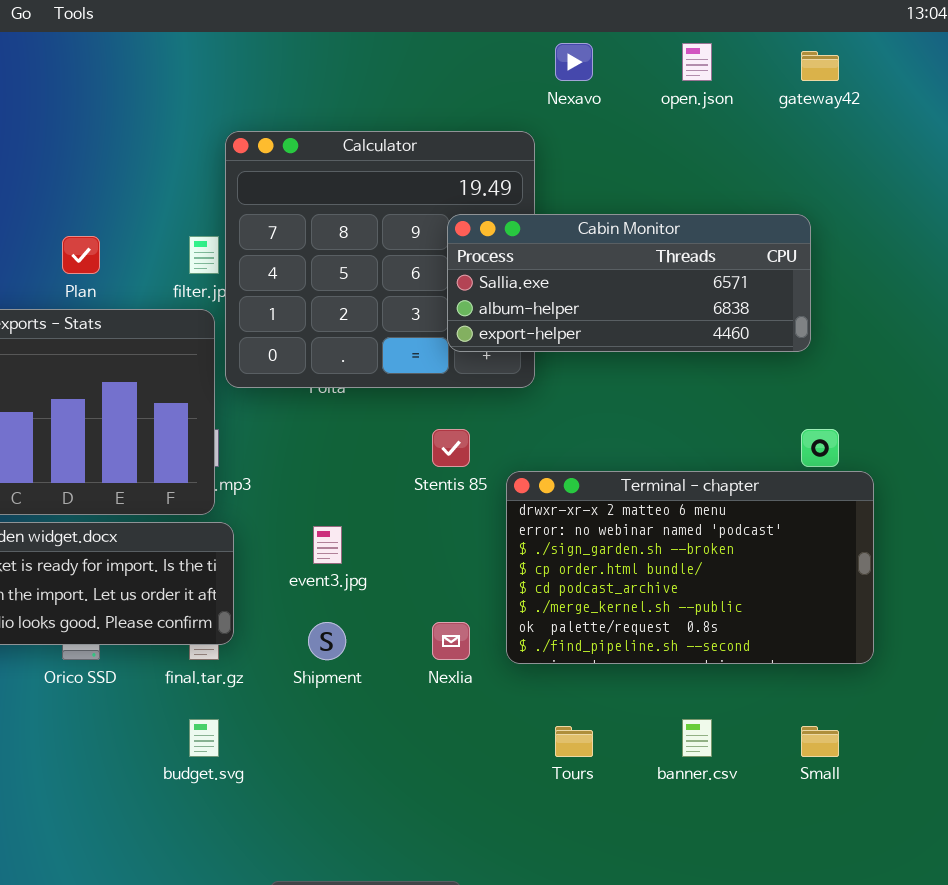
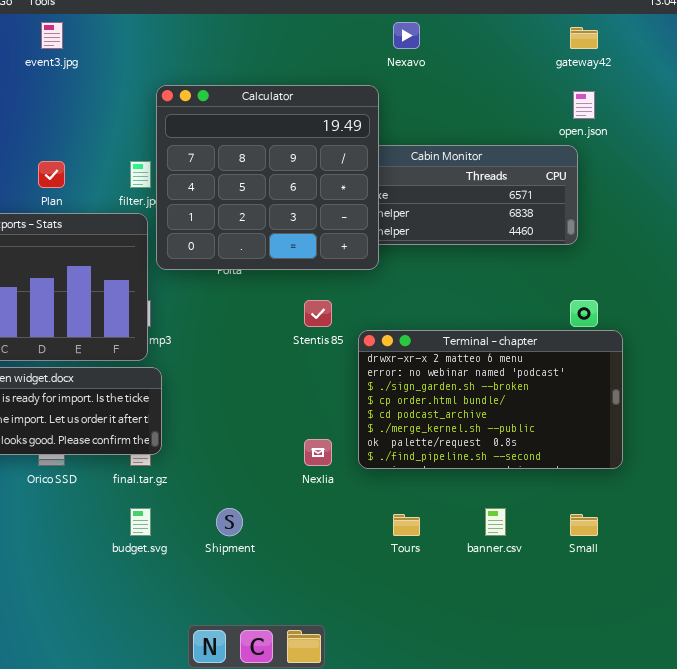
open.json: [682,43,712,81] -> [573,91,595,119], moved
Calculator: [225,131,535,388] -> [156,85,379,270], raised
event3.jpg: [313,526,342,564] -> [41,22,63,49], moved
Shipment: [308,622,346,660] -> [216,508,243,536], moved

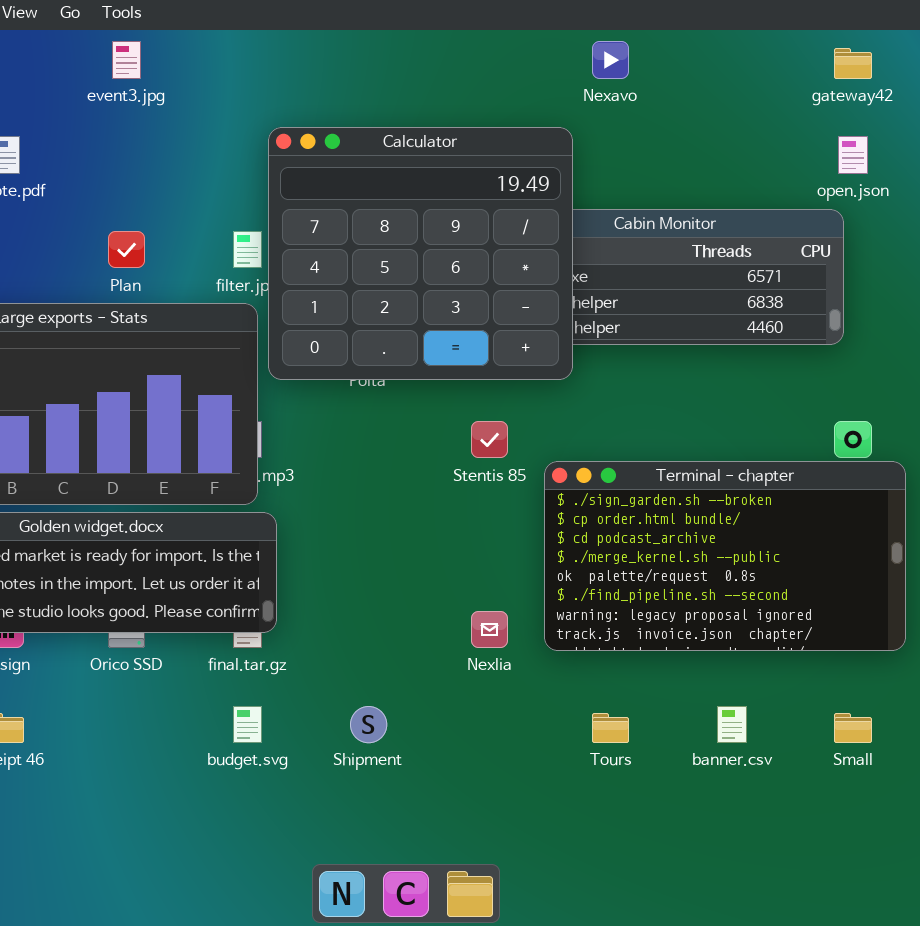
Terminal - chapter: [358,330,623,469] -> [544,461,906,651], scrolled down 2 rows

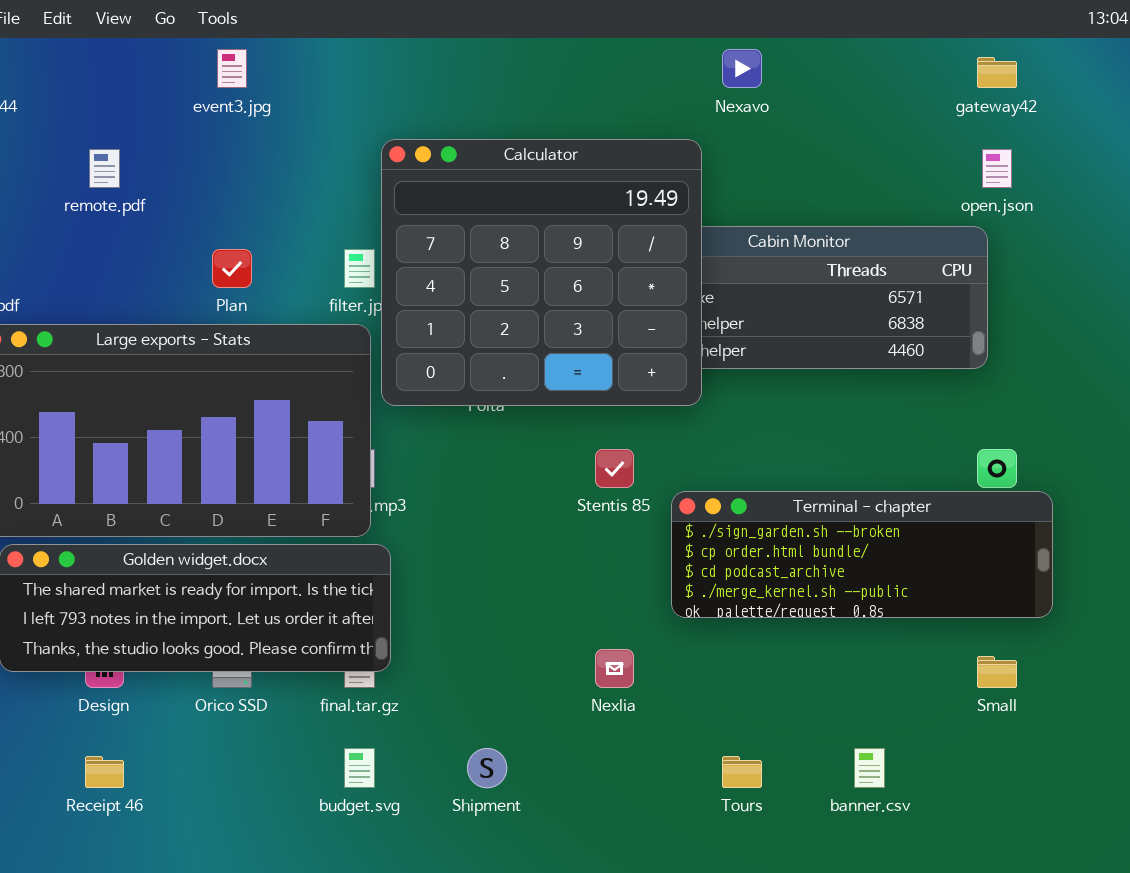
Terminal - chapter: [544,461,906,651] -> [671,491,1053,618], resized
Small: [834,713,872,743] -> [977,656,1017,688], moved

